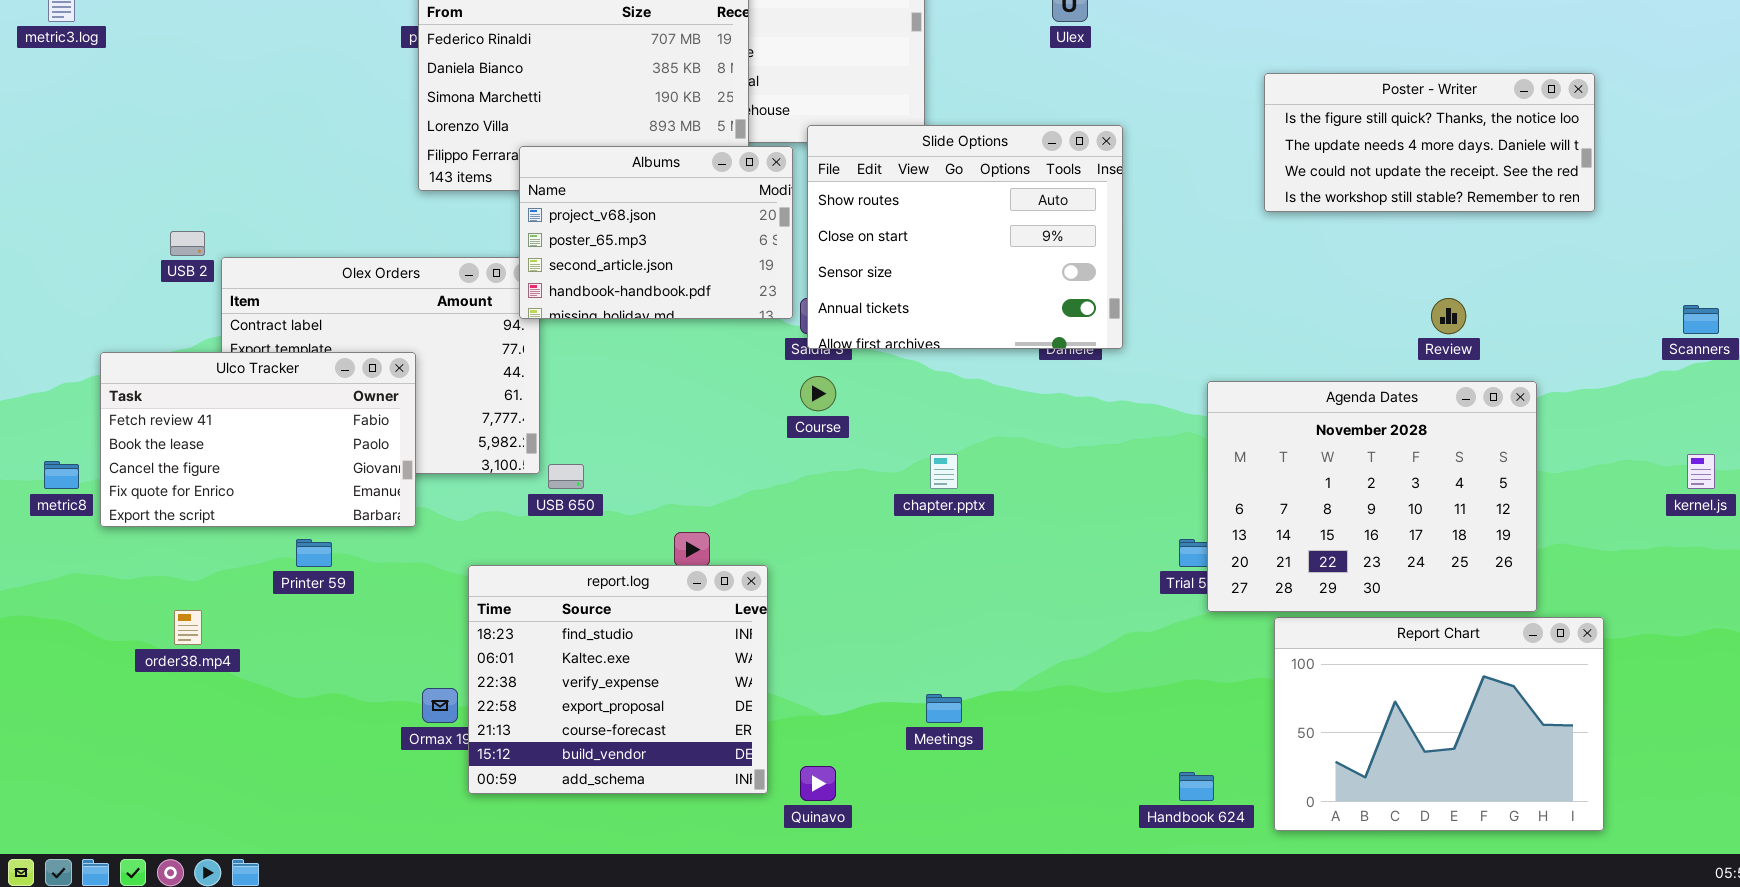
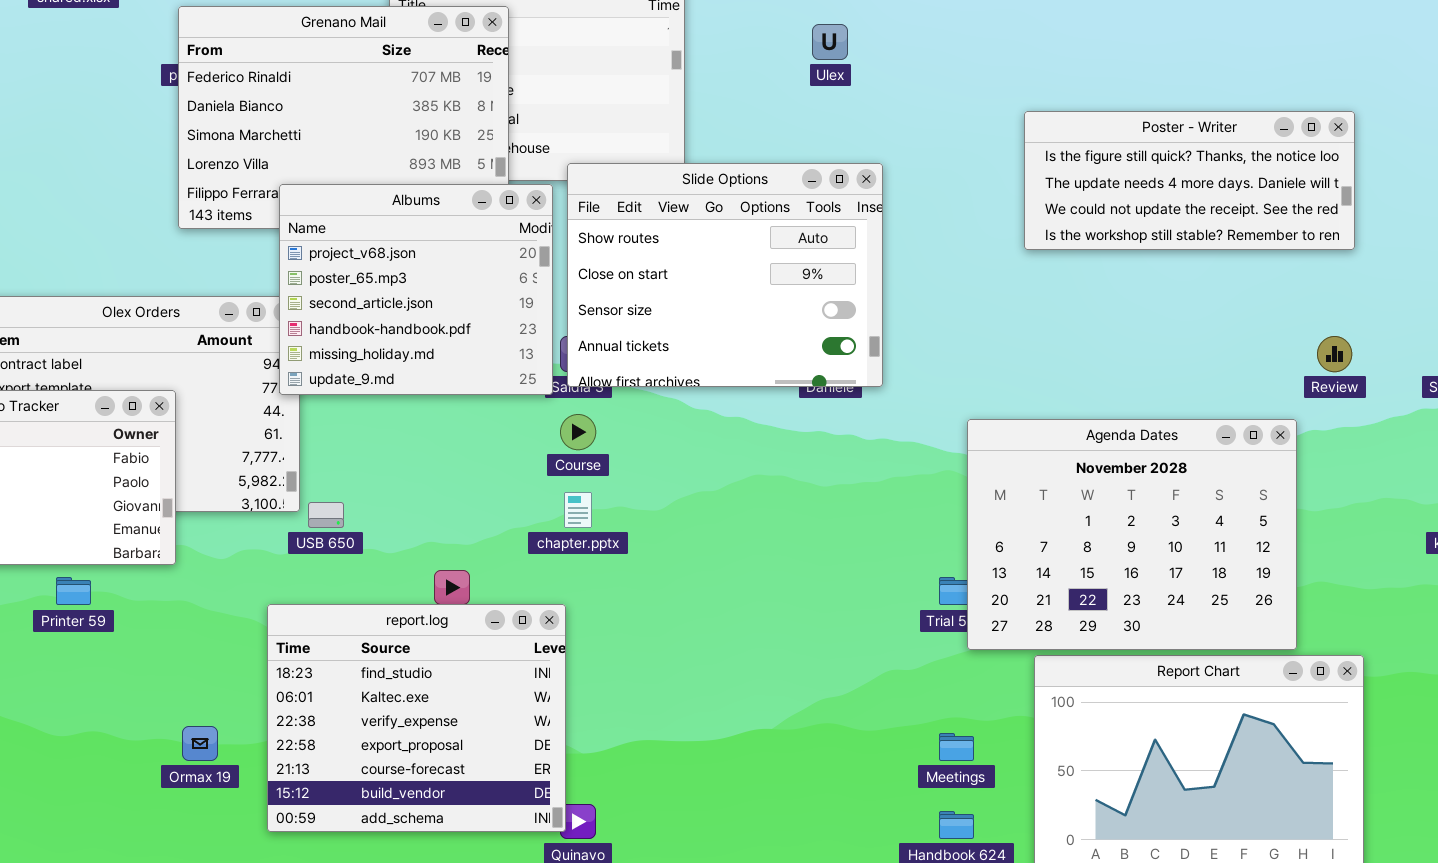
Albums: [519,146,793,319] -> [279,184,553,395], resized
Review: [1431,298,1466,334] -> [1317,336,1352,372], moved
chapter.pptx: [930,454,958,489] -> [564,492,592,528], moved
report.log: [468,565,768,794] -> [267,604,566,832], moved
Meetings: [926,694,962,723] -> [939,733,974,761], moved

